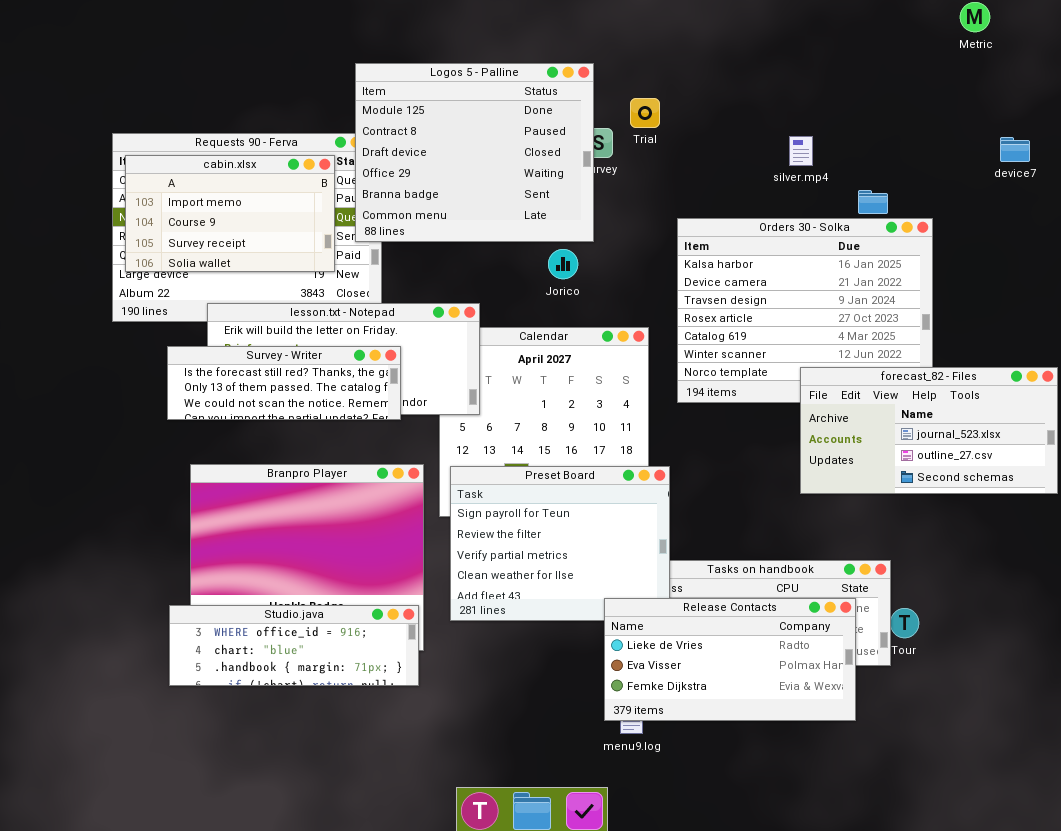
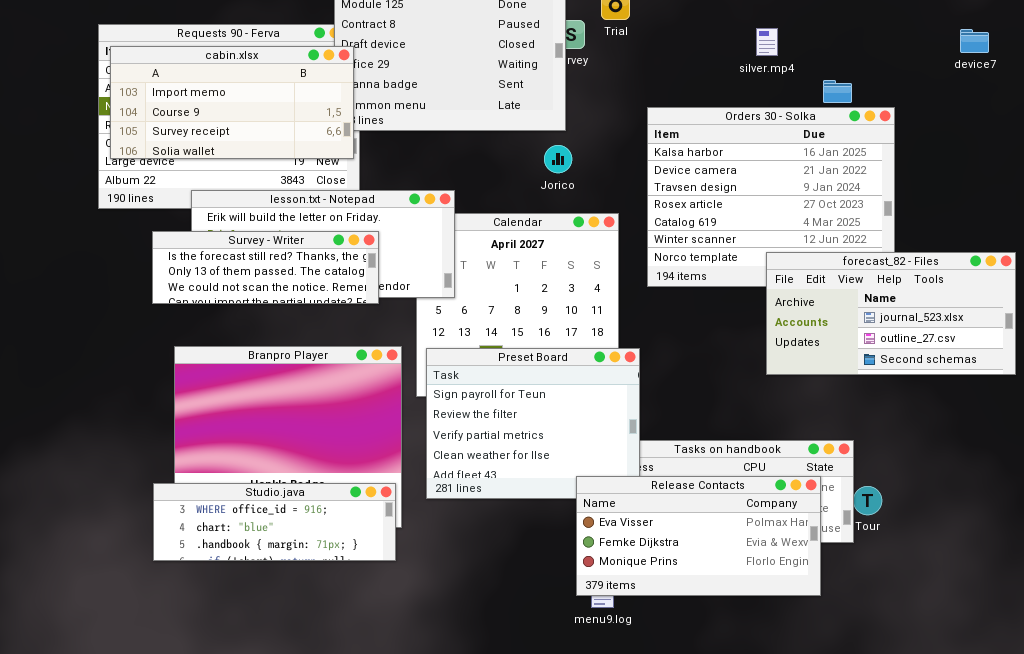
cabin.xlsx: [125,155,335,272] -> [110,46,354,159], resized
Jorico: [548,249,578,279] -> [544,145,572,173], moved
Release Contacts: [604,598,856,721] -> [576,476,821,596], scrolled down 1 row

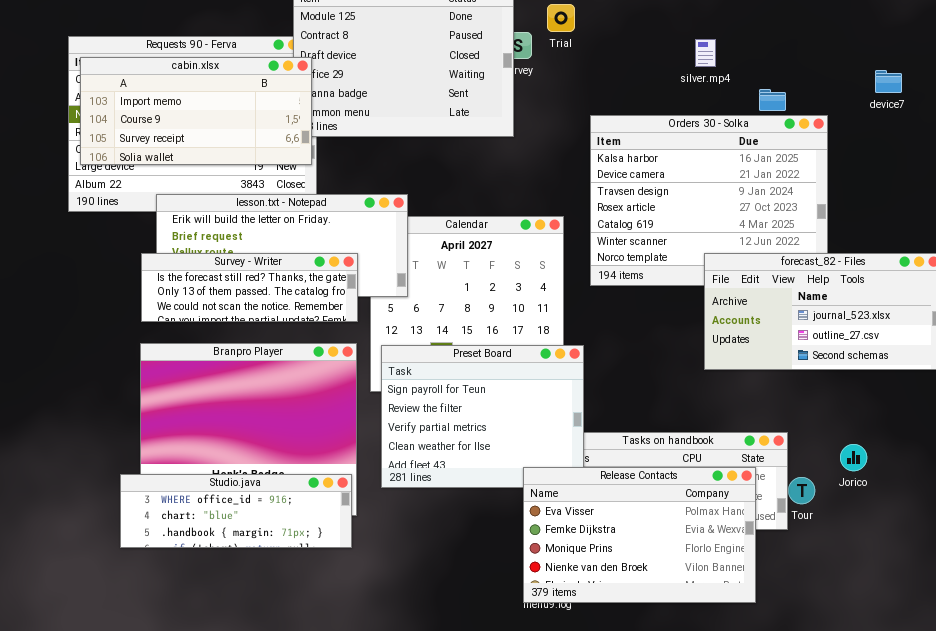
device7: [960,29,989,53] -> [875,70,902,93], moved
Jorico: [544,145,572,173] -> [840,444,867,471], moved
Survey - Writer: [152,231,379,304] -> [141,253,358,322], moved
Release Contacts: [576,476,821,596] -> [523,467,756,603], resized

